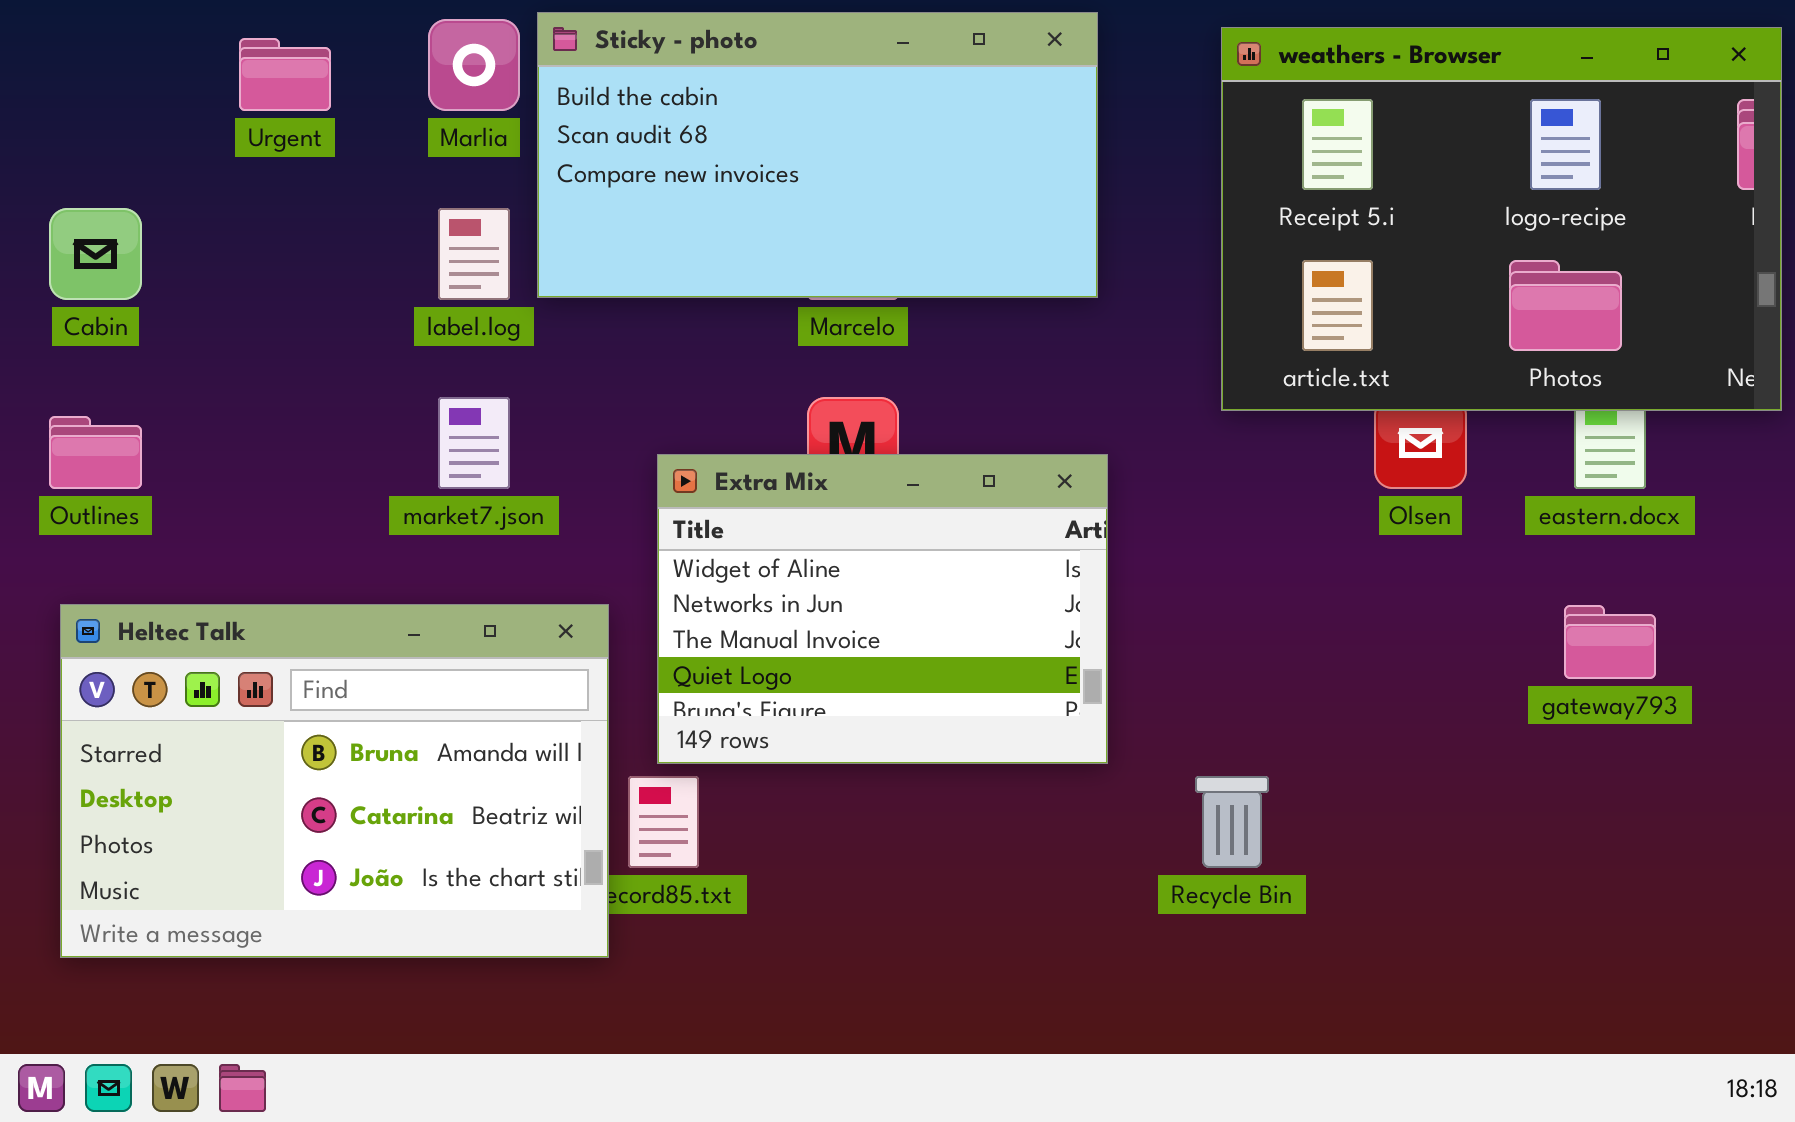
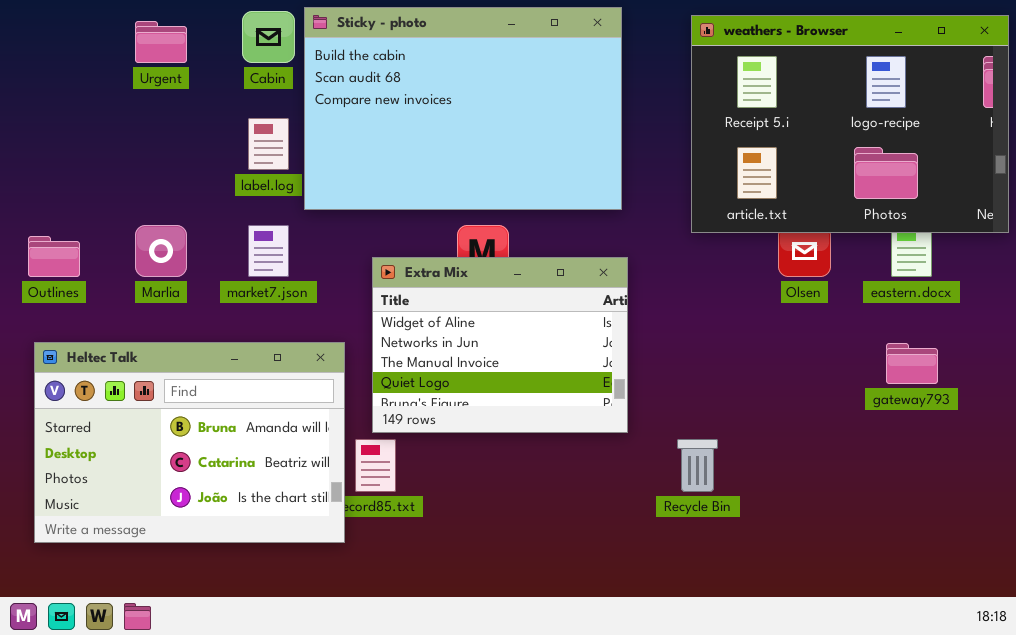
Sticky - photo: [537,12,1098,298] -> [304,7,622,210], resized
Marlia: [428,19,520,111] -> [135,225,187,277], moved
Cabin: [49,208,142,300] -> [242,11,295,63], moved

